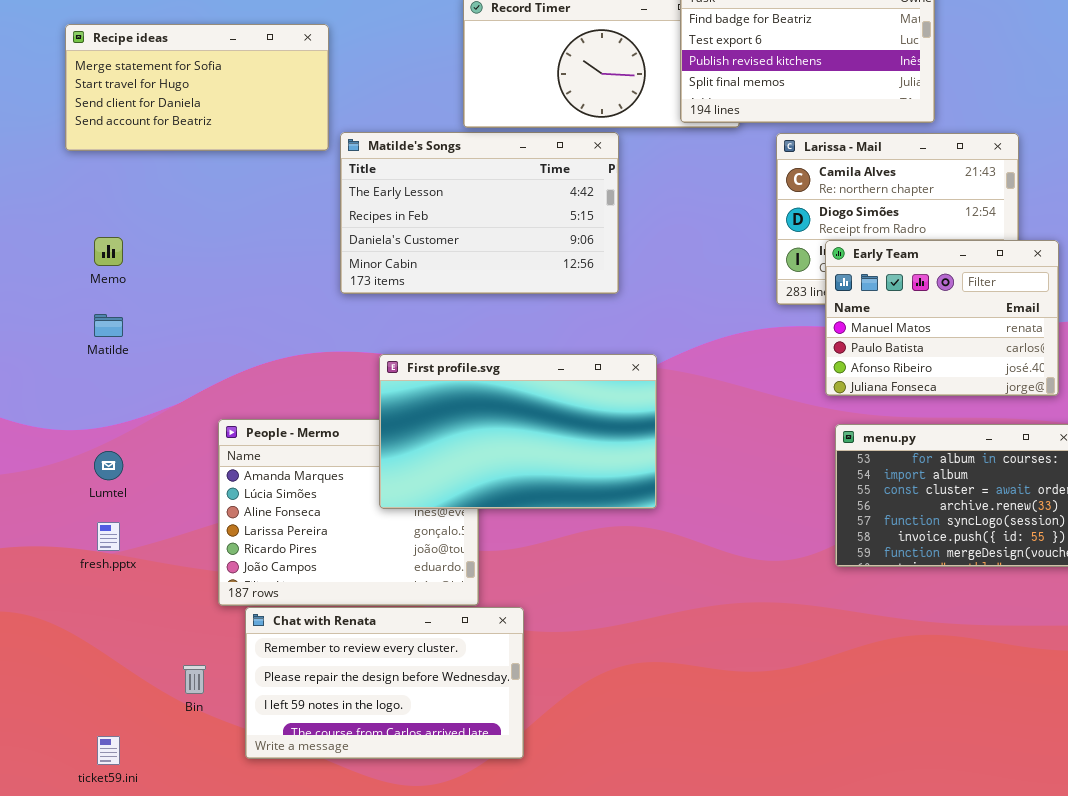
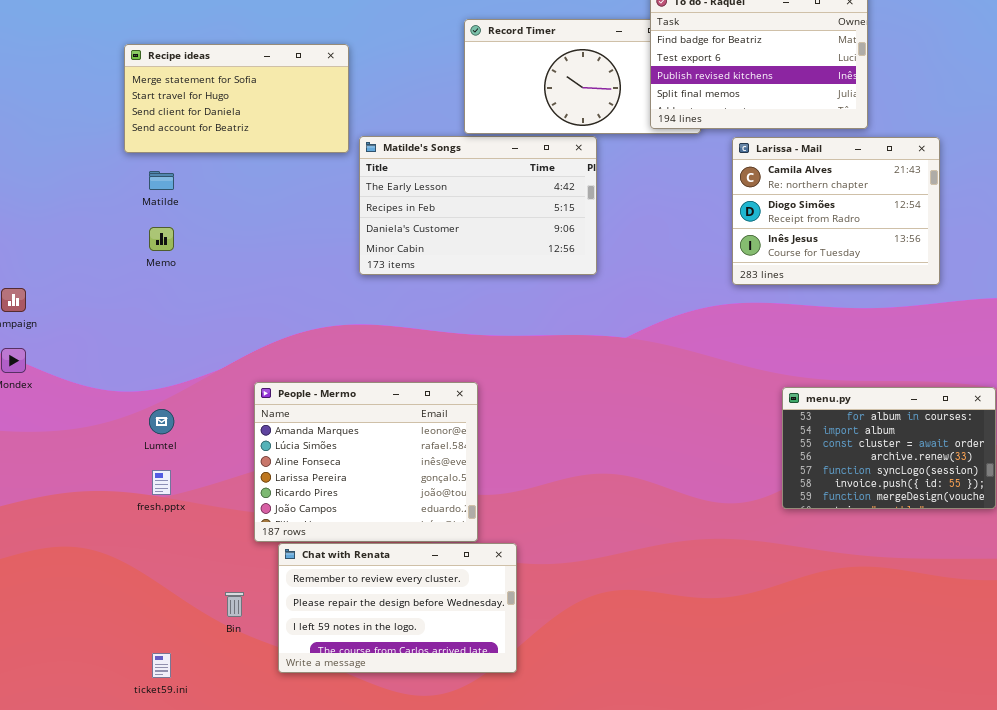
Early Team: [825,240,1059,396] -> none, closed
Matilde: [94,314,123,337] -> [149,171,174,190], moved
First profile.svg: [379,354,657,509] -> none, closed

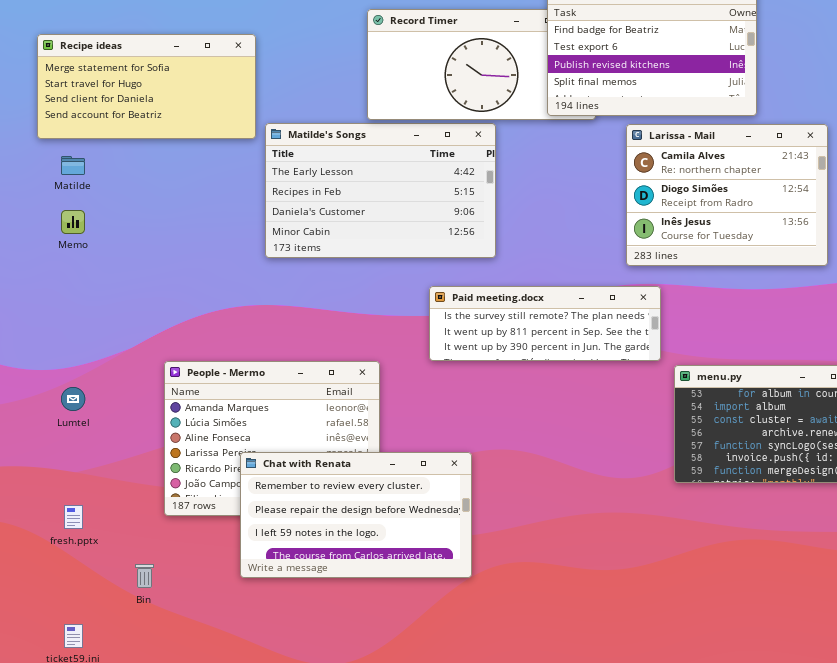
Paid meeting.docx: none -> [429,286,661,361], opened
fresh.pptx: [152,470,171,495] -> [64,505,83,529], moved
Chat with Renata: [278,543,517,673] -> [240,452,472,578], moved

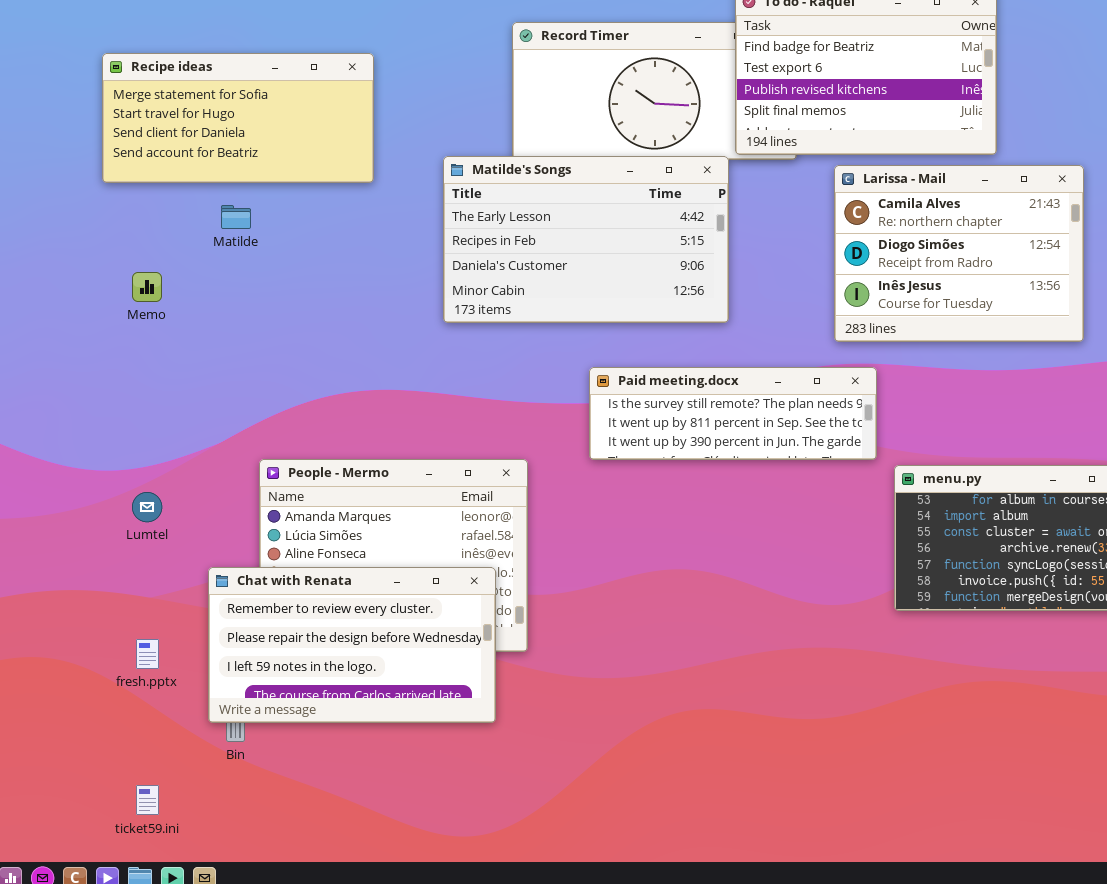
Matilde's Songs: [265,123,496,258] -> [443,156,729,323], moved
Matilde: [61,156,85,175] -> [221,205,251,229], moved
Chat with Renata: [240,452,472,578] -> [208,567,496,723], moved

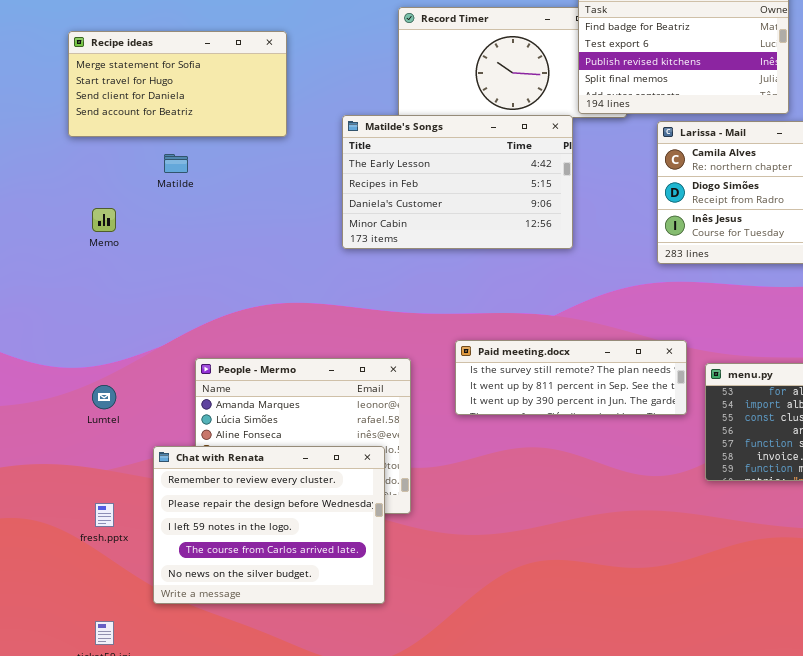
Paid meeting.docx: [589,367,877,460] -> [455,340,687,415], moved
Chat with Renata: [208,567,496,723] -> [153,446,385,604], resized

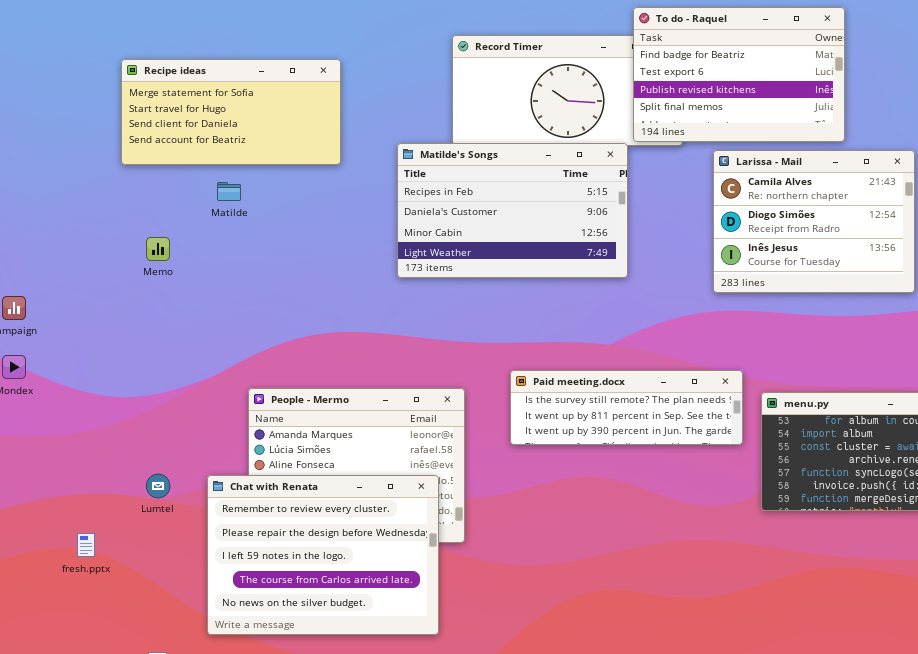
Matilde's Songs: [342,115,573,249] -> [397,143,628,278], scrolled down 1 row
Lumtel: [92,385,116,409] -> [146,474,170,498], moved
fresh.pptx: [95,503,114,527] -> [77,533,95,557], moved

